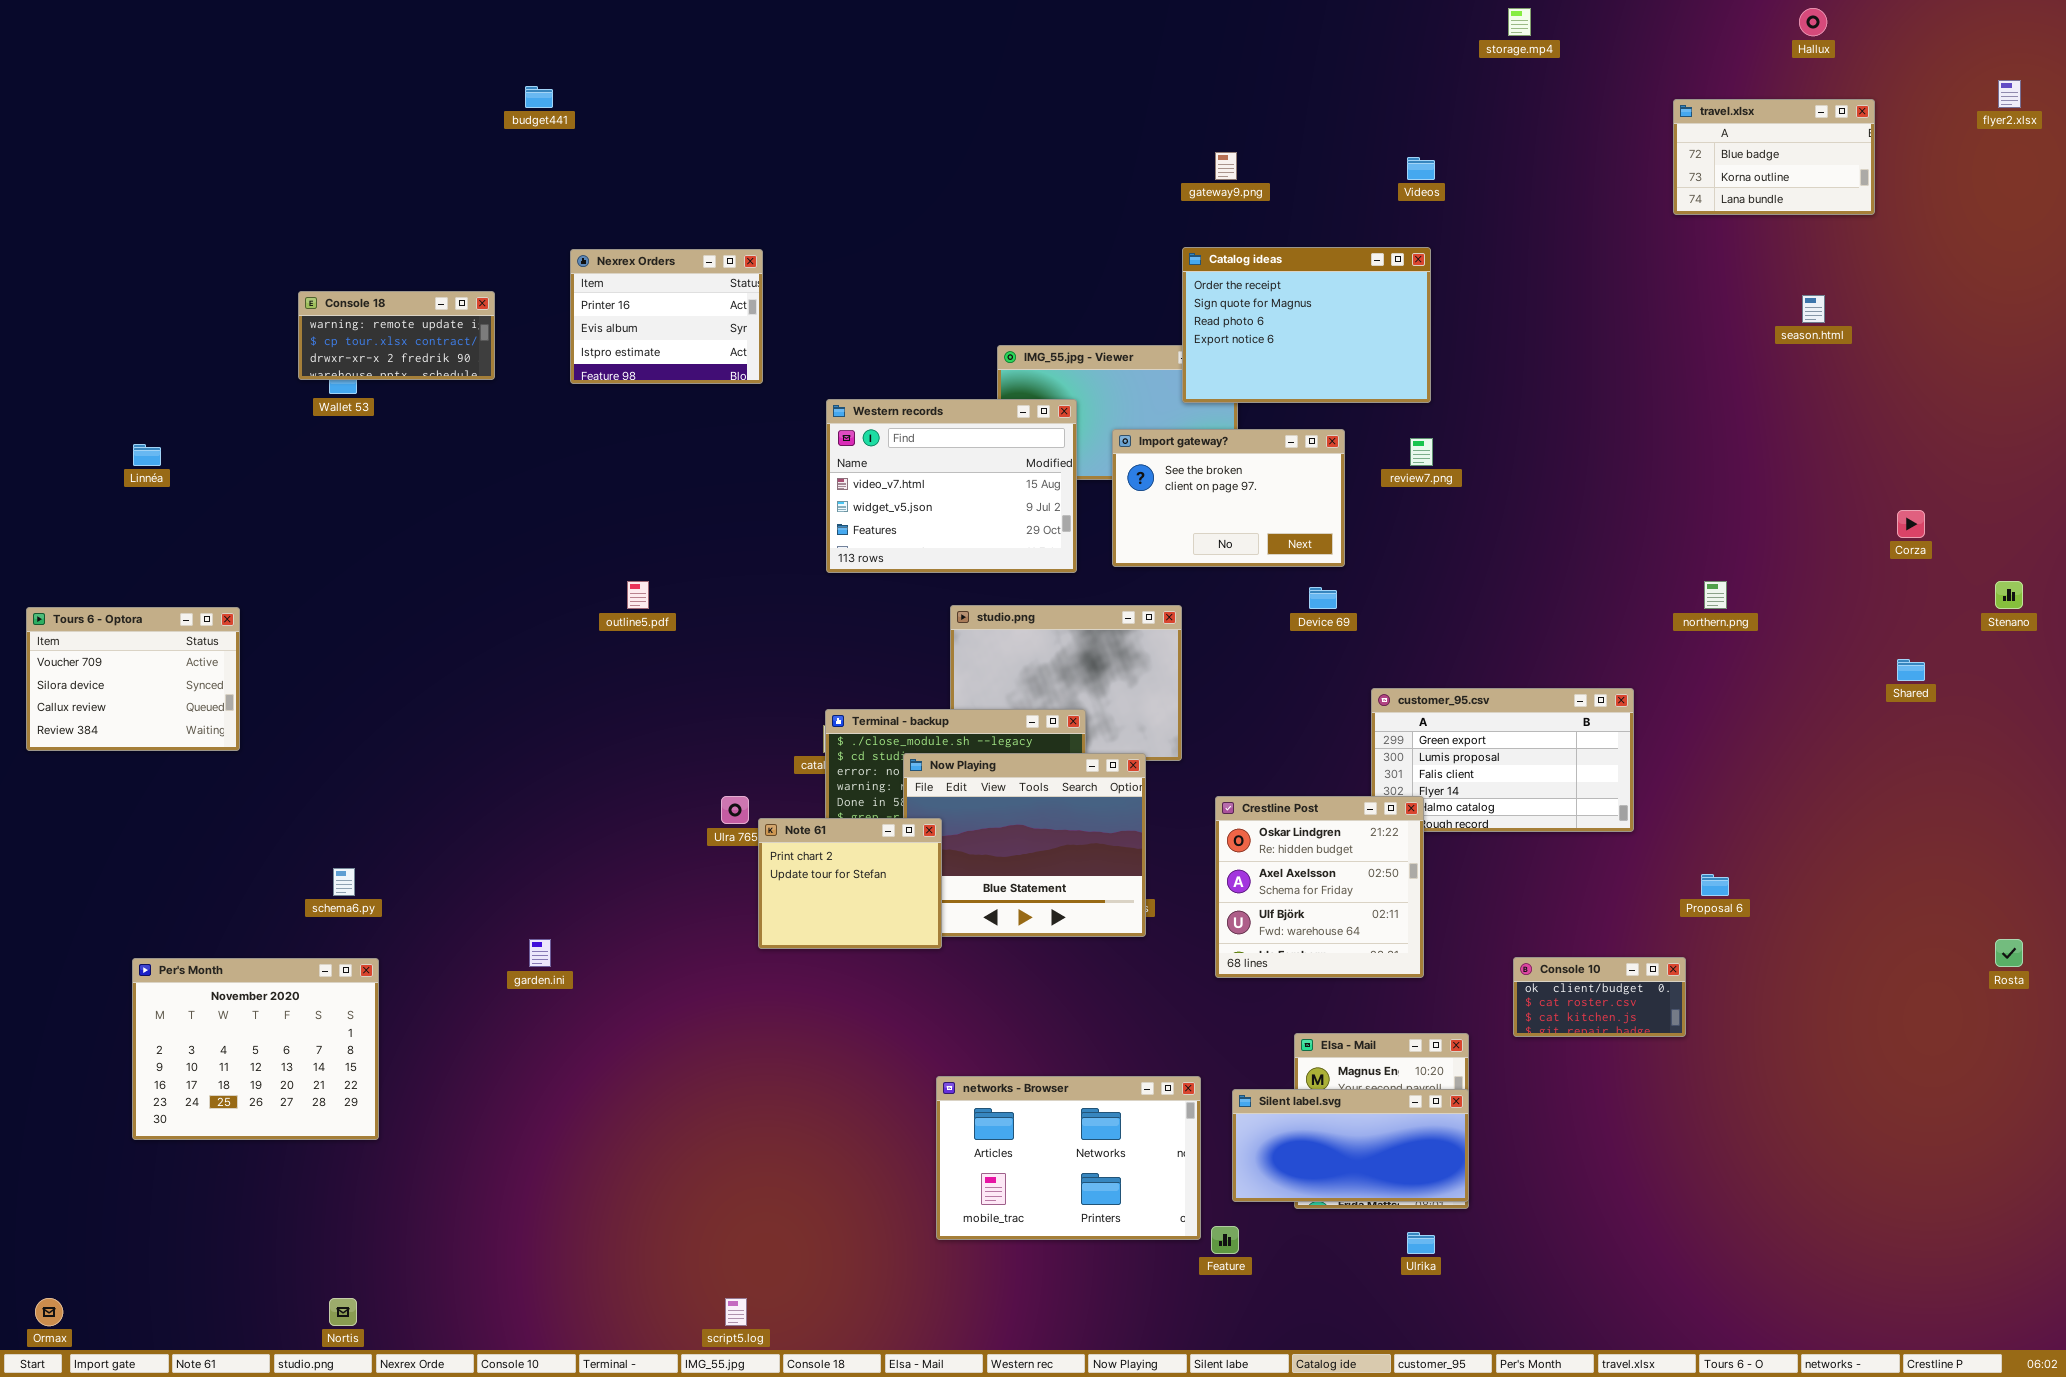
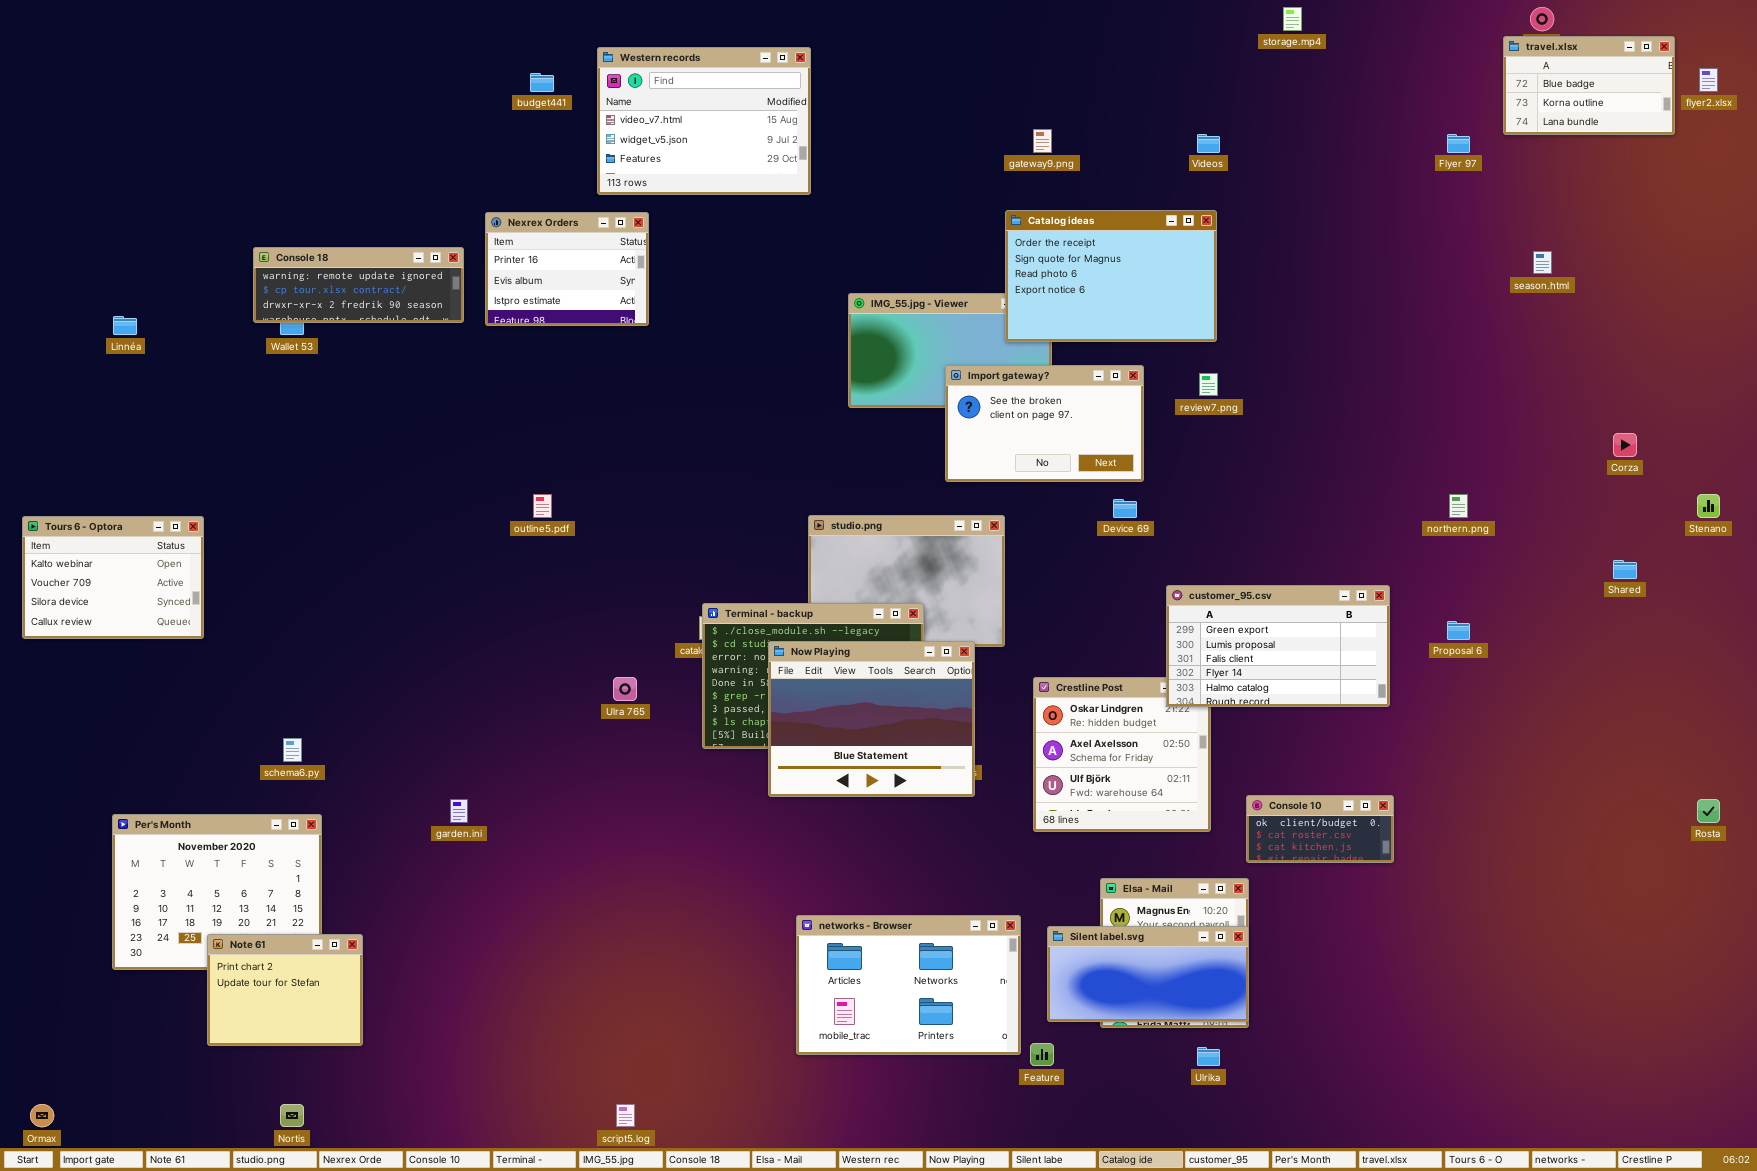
budget441: [525,86,553,108] -> [530,73,554,92], moved
travel.xlsx: [1673,99,1875,215] -> [1503,36,1675,135], moved
Console 18: [298,291,495,380] -> [253,247,464,323], resized
Western records: [826,399,1077,573] -> [597,47,811,195], moved
Linnéa: [133,444,161,466] -> [113,316,137,335], moved
Tours 6 - Optora: [26,607,240,751] -> [22,516,204,639], scrolled up 1 row
customer_95.csv: [1371,688,1634,832] -> [1166,585,1390,707], raised
Note 61: [758,818,942,949] -> [207,934,363,1046], moved
Proposal 6: [1701,874,1729,896] -> [1447,621,1470,640], moved
Console 10: [1513,957,1686,1037] -> [1246,795,1394,863], moved

